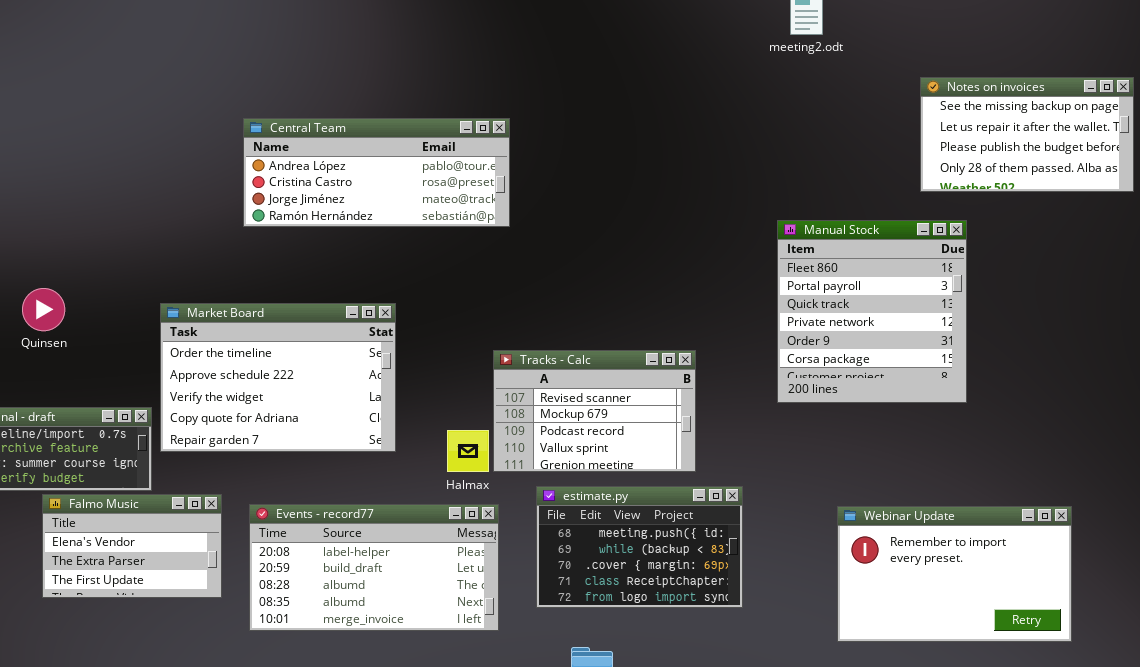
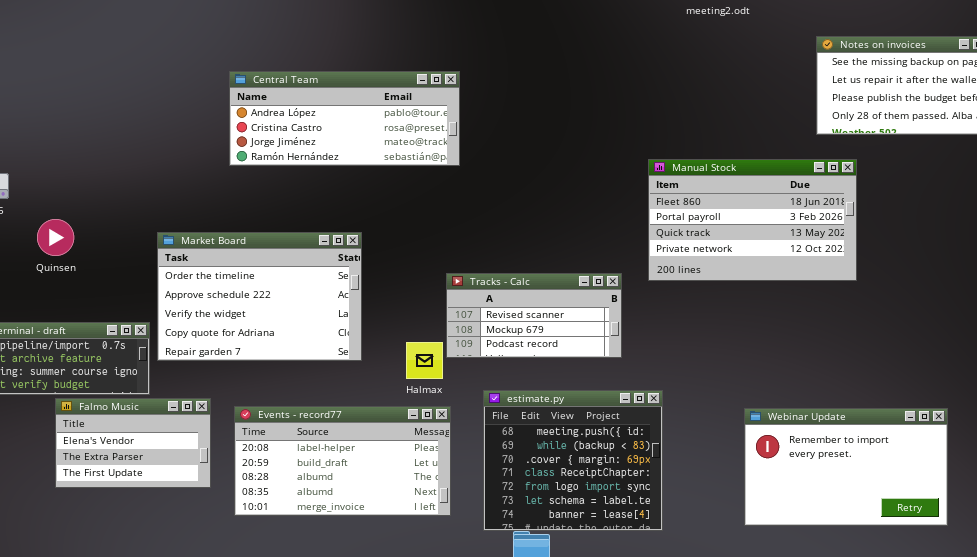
Manual Stock: [777,220,967,403] -> [648,159,857,281], resized
Tracks - Calc: [493,350,696,472] -> [446,273,622,358], resized
estimate.py: [536,486,743,608] -> [483,390,663,531], resized

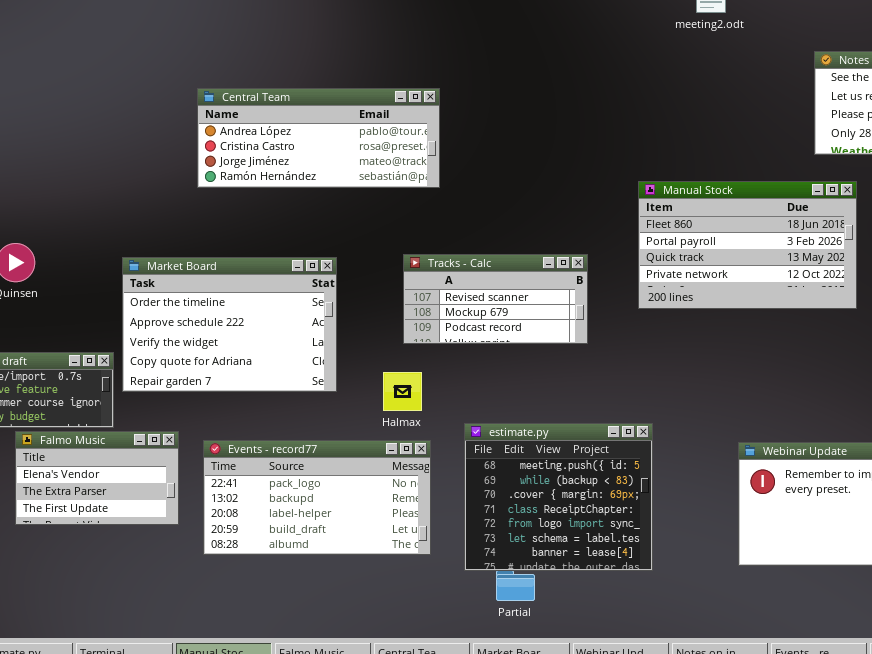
Tracks - Calc: [446,273,622,358] -> [403,254,588,344], moved
Events - record77: [234,406,451,516] -> [203,440,431,555], scrolled up 2 rows

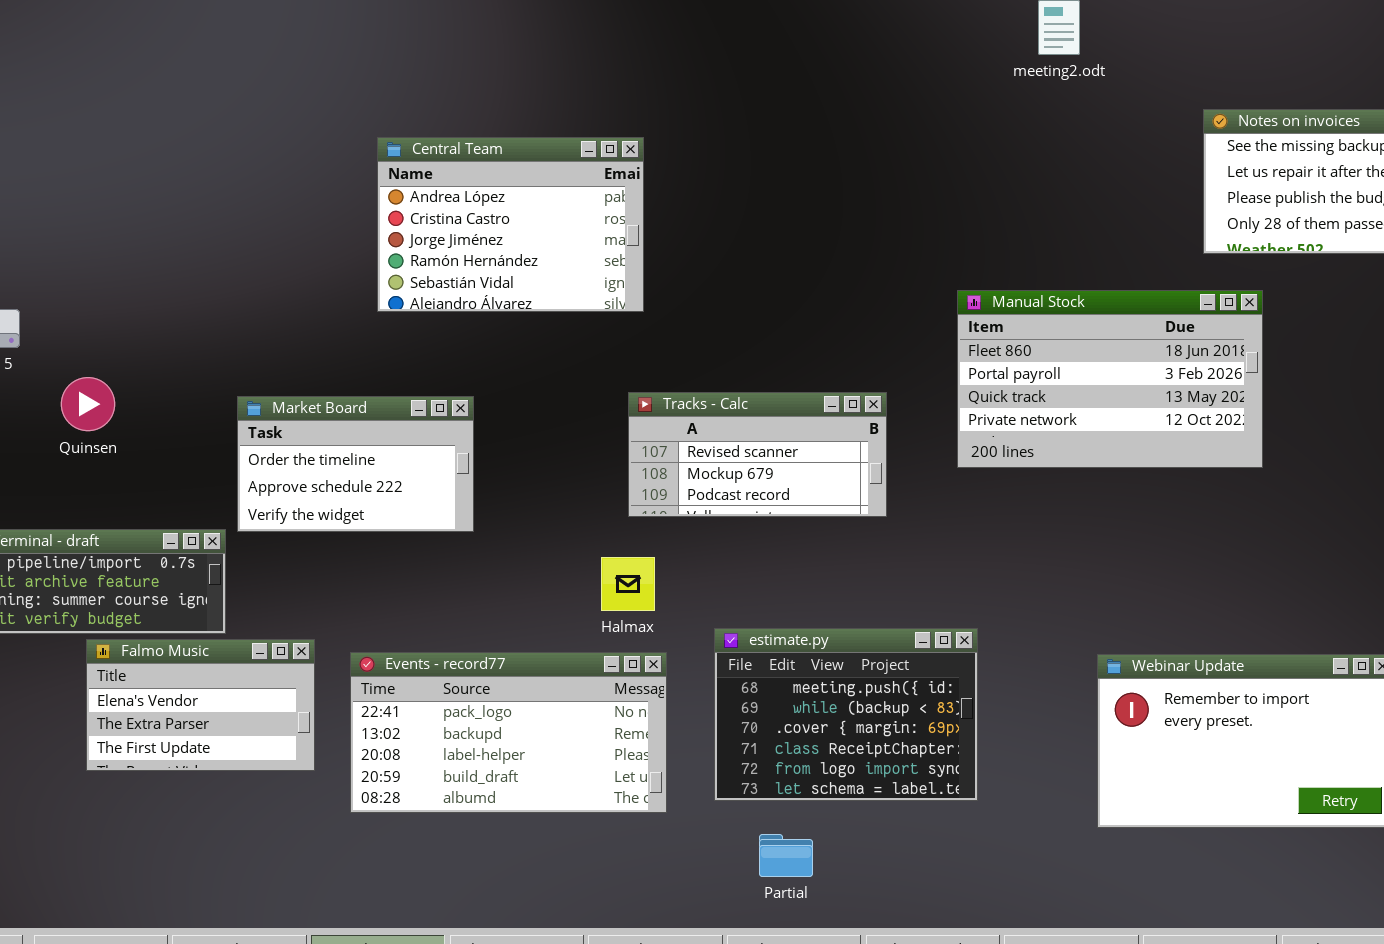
Central Team: [197,88,440,188] -> [377,137,644,312], moved, resized
Market Board: [122,257,337,392] -> [237,396,474,532], resized
estimate.py: [464,423,653,571] -> [714,628,978,801], resized

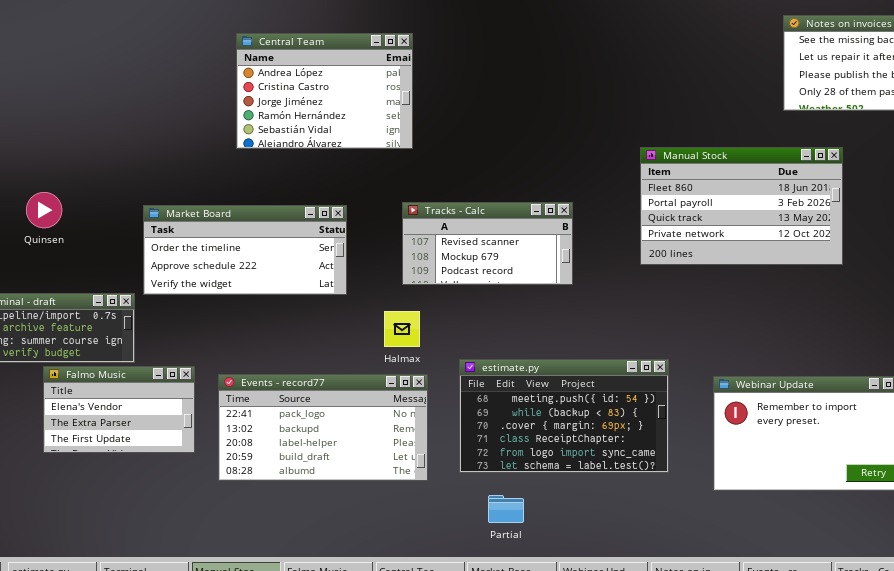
Manual Stock: [957,290,1263,468] -> [640,147,843,265], moved
Market Board: [237,396,474,532] -> [143,205,347,295], resized
estimate.py: [714,628,978,801] -> [459,359,669,473], resized

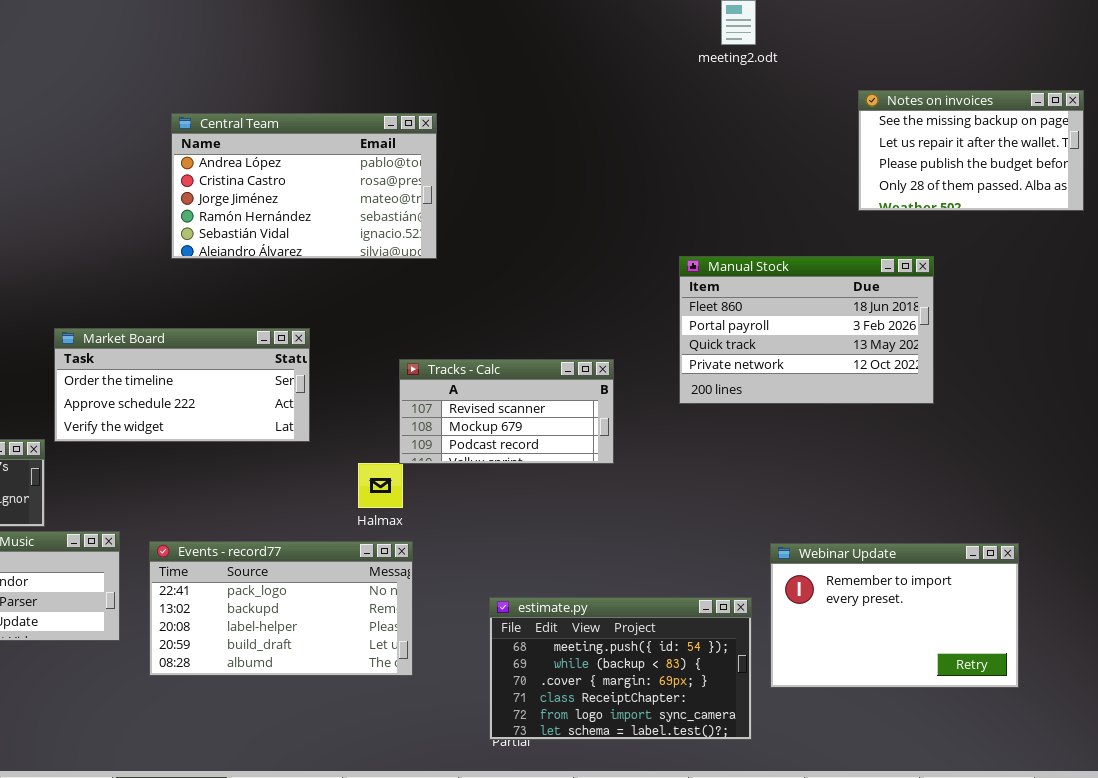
Central Team: [236,33,413,149] -> [171,113,437,259], resized
Tracks - Calc: [402,202,573,285] -> [399,359,614,464], moved
estimate.py: [459,359,669,473] -> [489,597,752,740], moved

